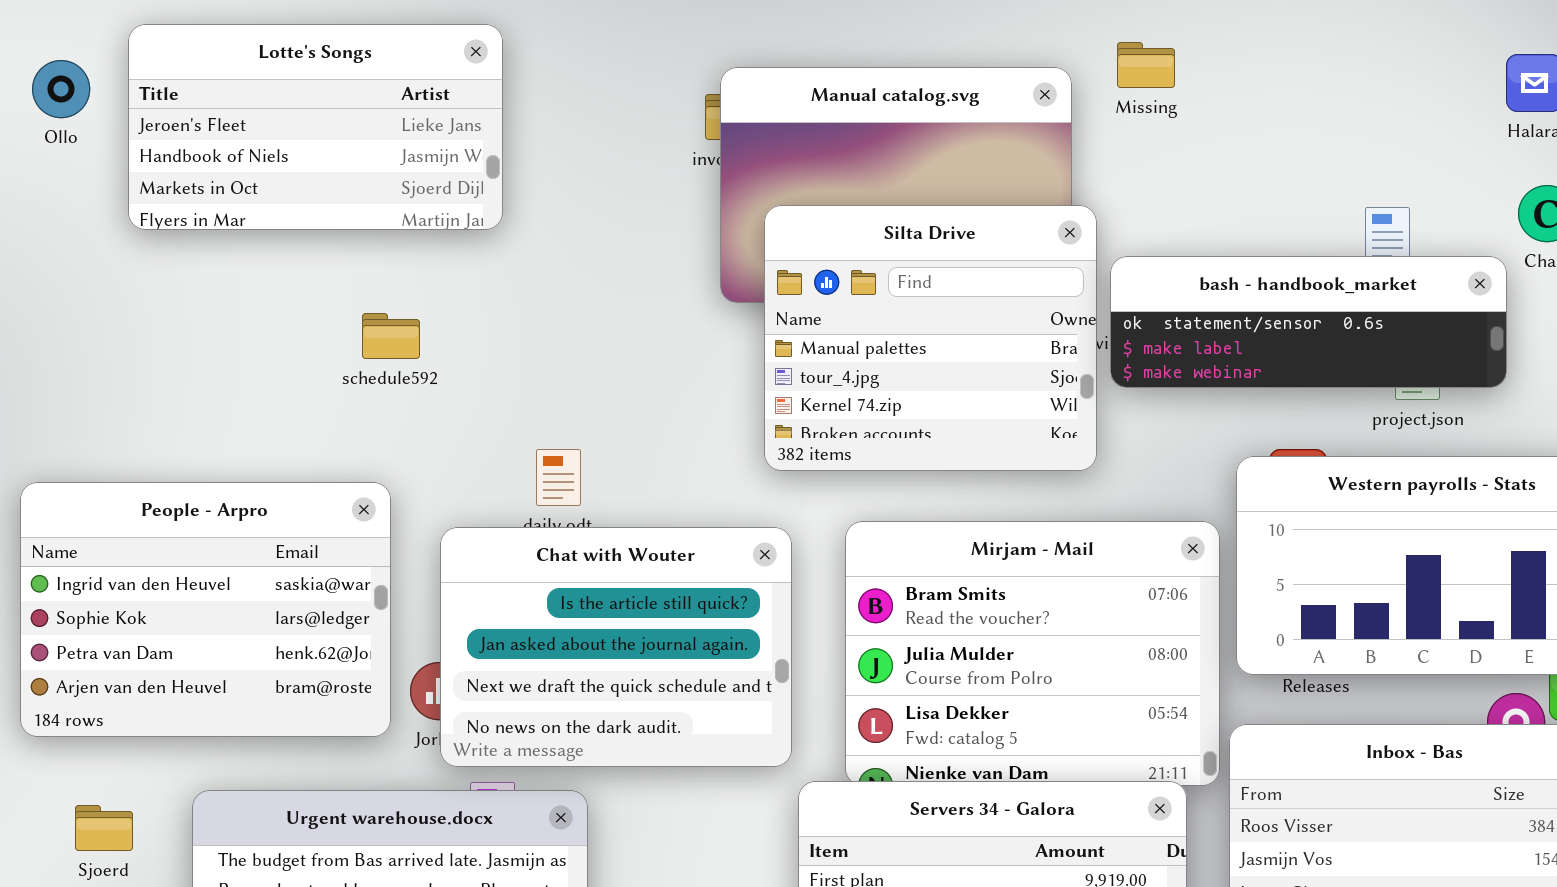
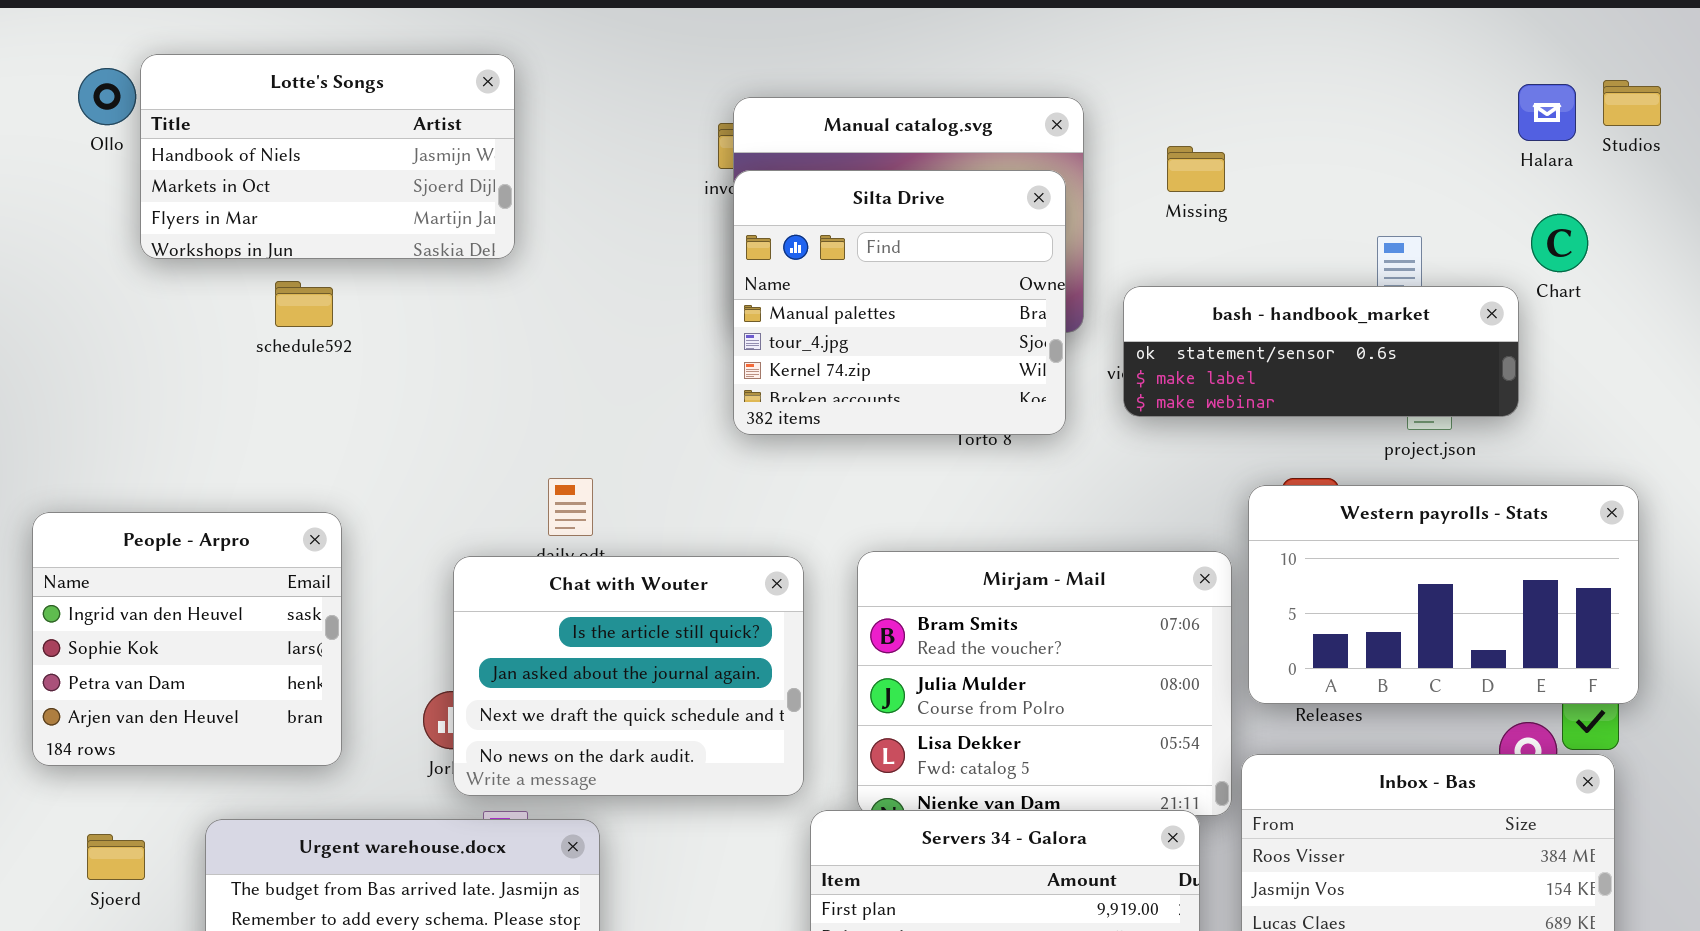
Lotte's Songs: [128,24,503,230] -> [140,54,515,259], scrolled down 1 row
Missing: [1117,42,1175,88] -> [1167,146,1225,192], moved
Ollo: [32,60,90,118] -> [78,68,136,125], moved
Silta Drive: [764,205,1097,471] -> [733,170,1066,435], moved
schedule592: [362,313,420,359] -> [275,281,333,327], moved
People - Arpro: [20,482,391,737] -> [32,512,342,766], resized

